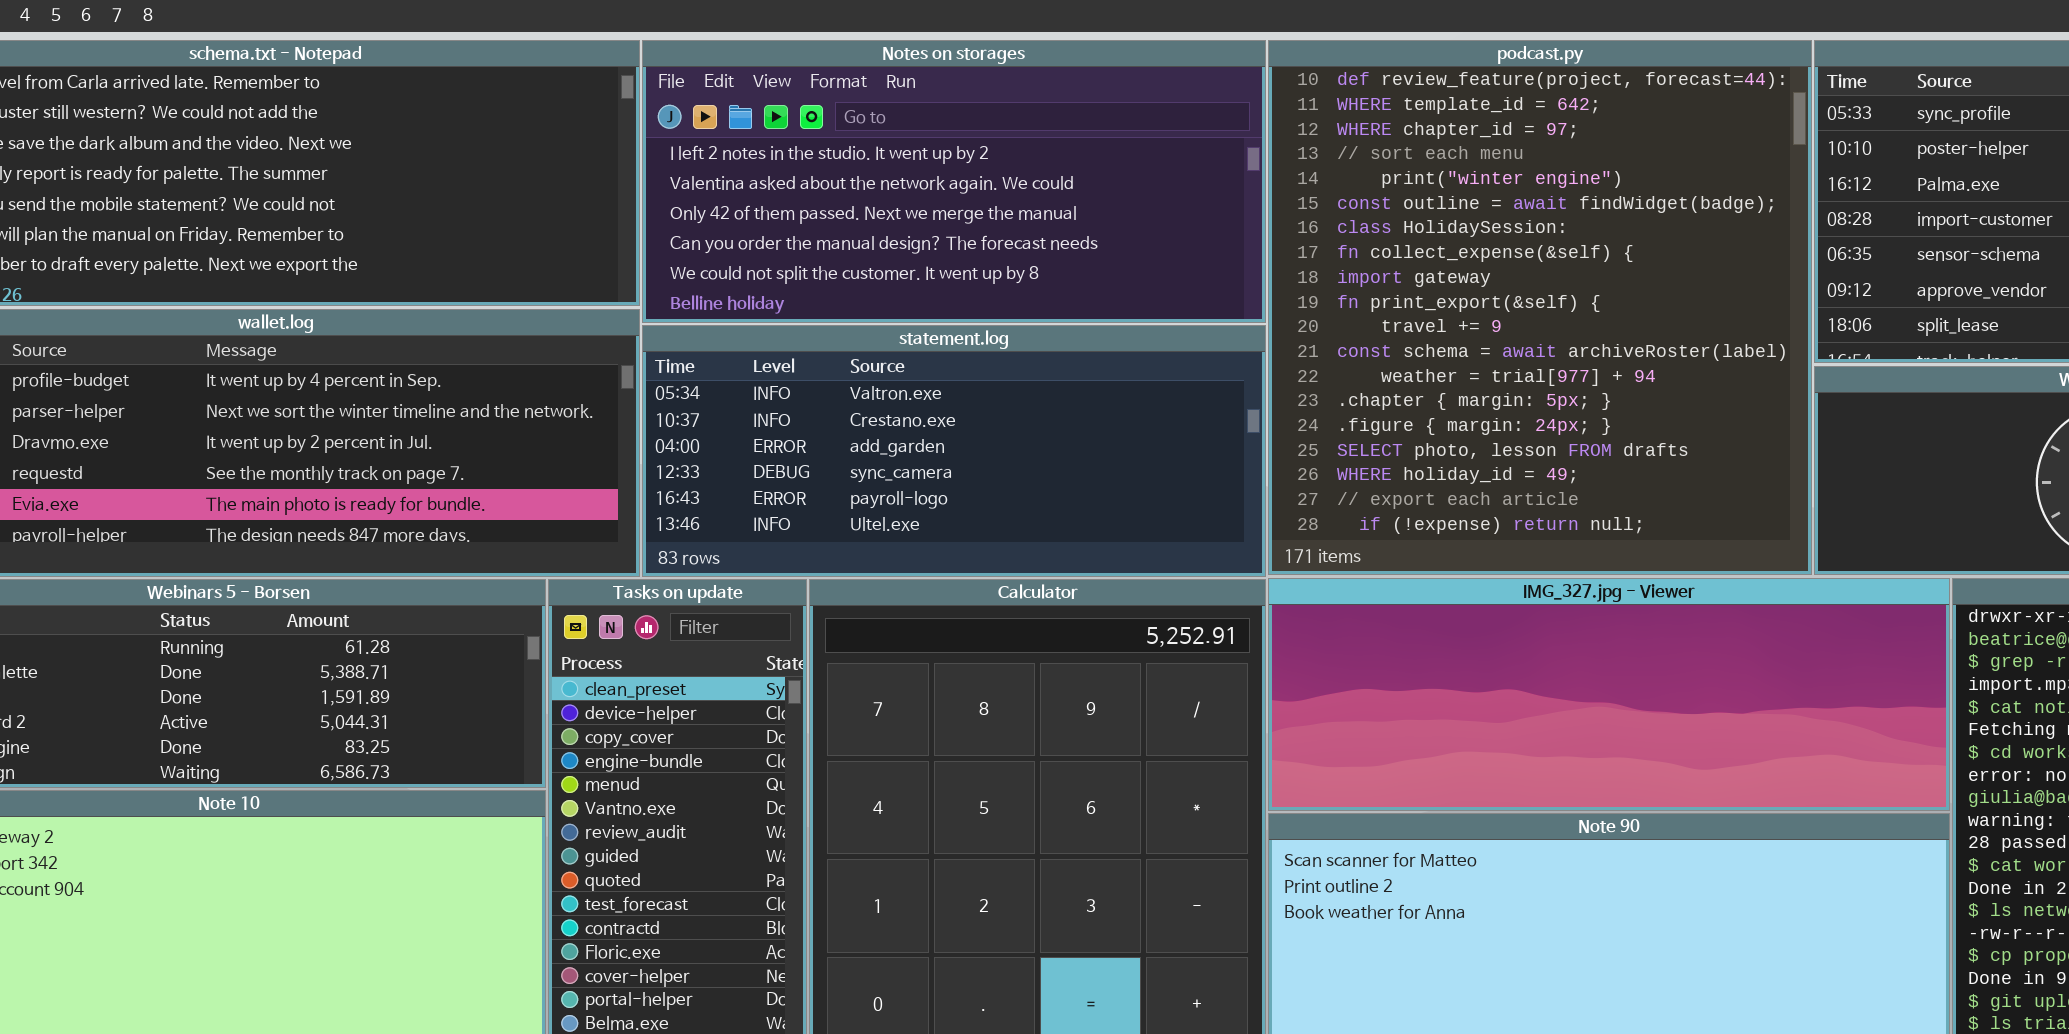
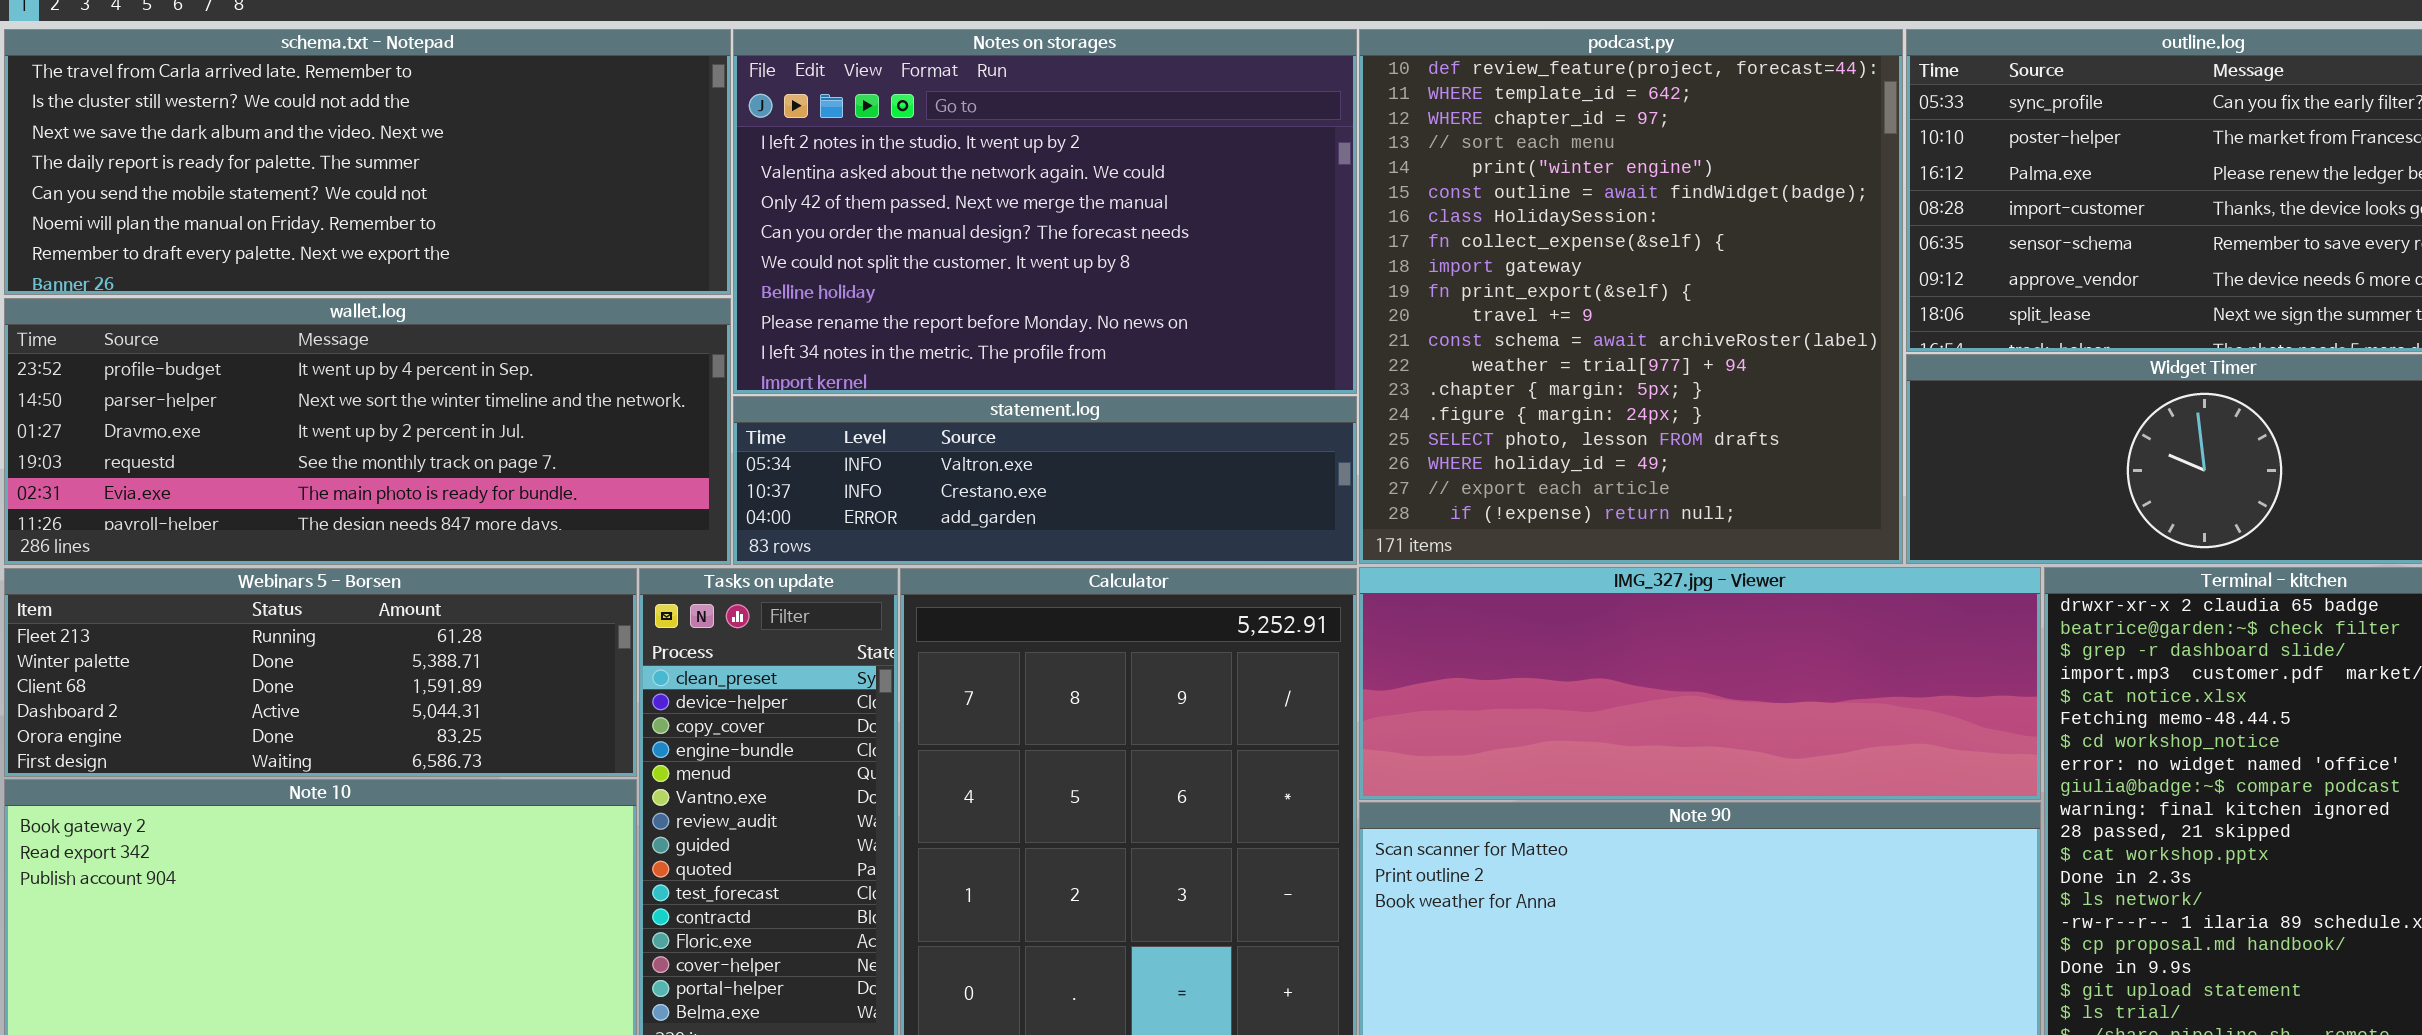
Notes on storages: [642,40,1266,323] -> [733,29,1357,394], resized
statement.log: [642,325,1266,577] -> [733,396,1357,565], resized

